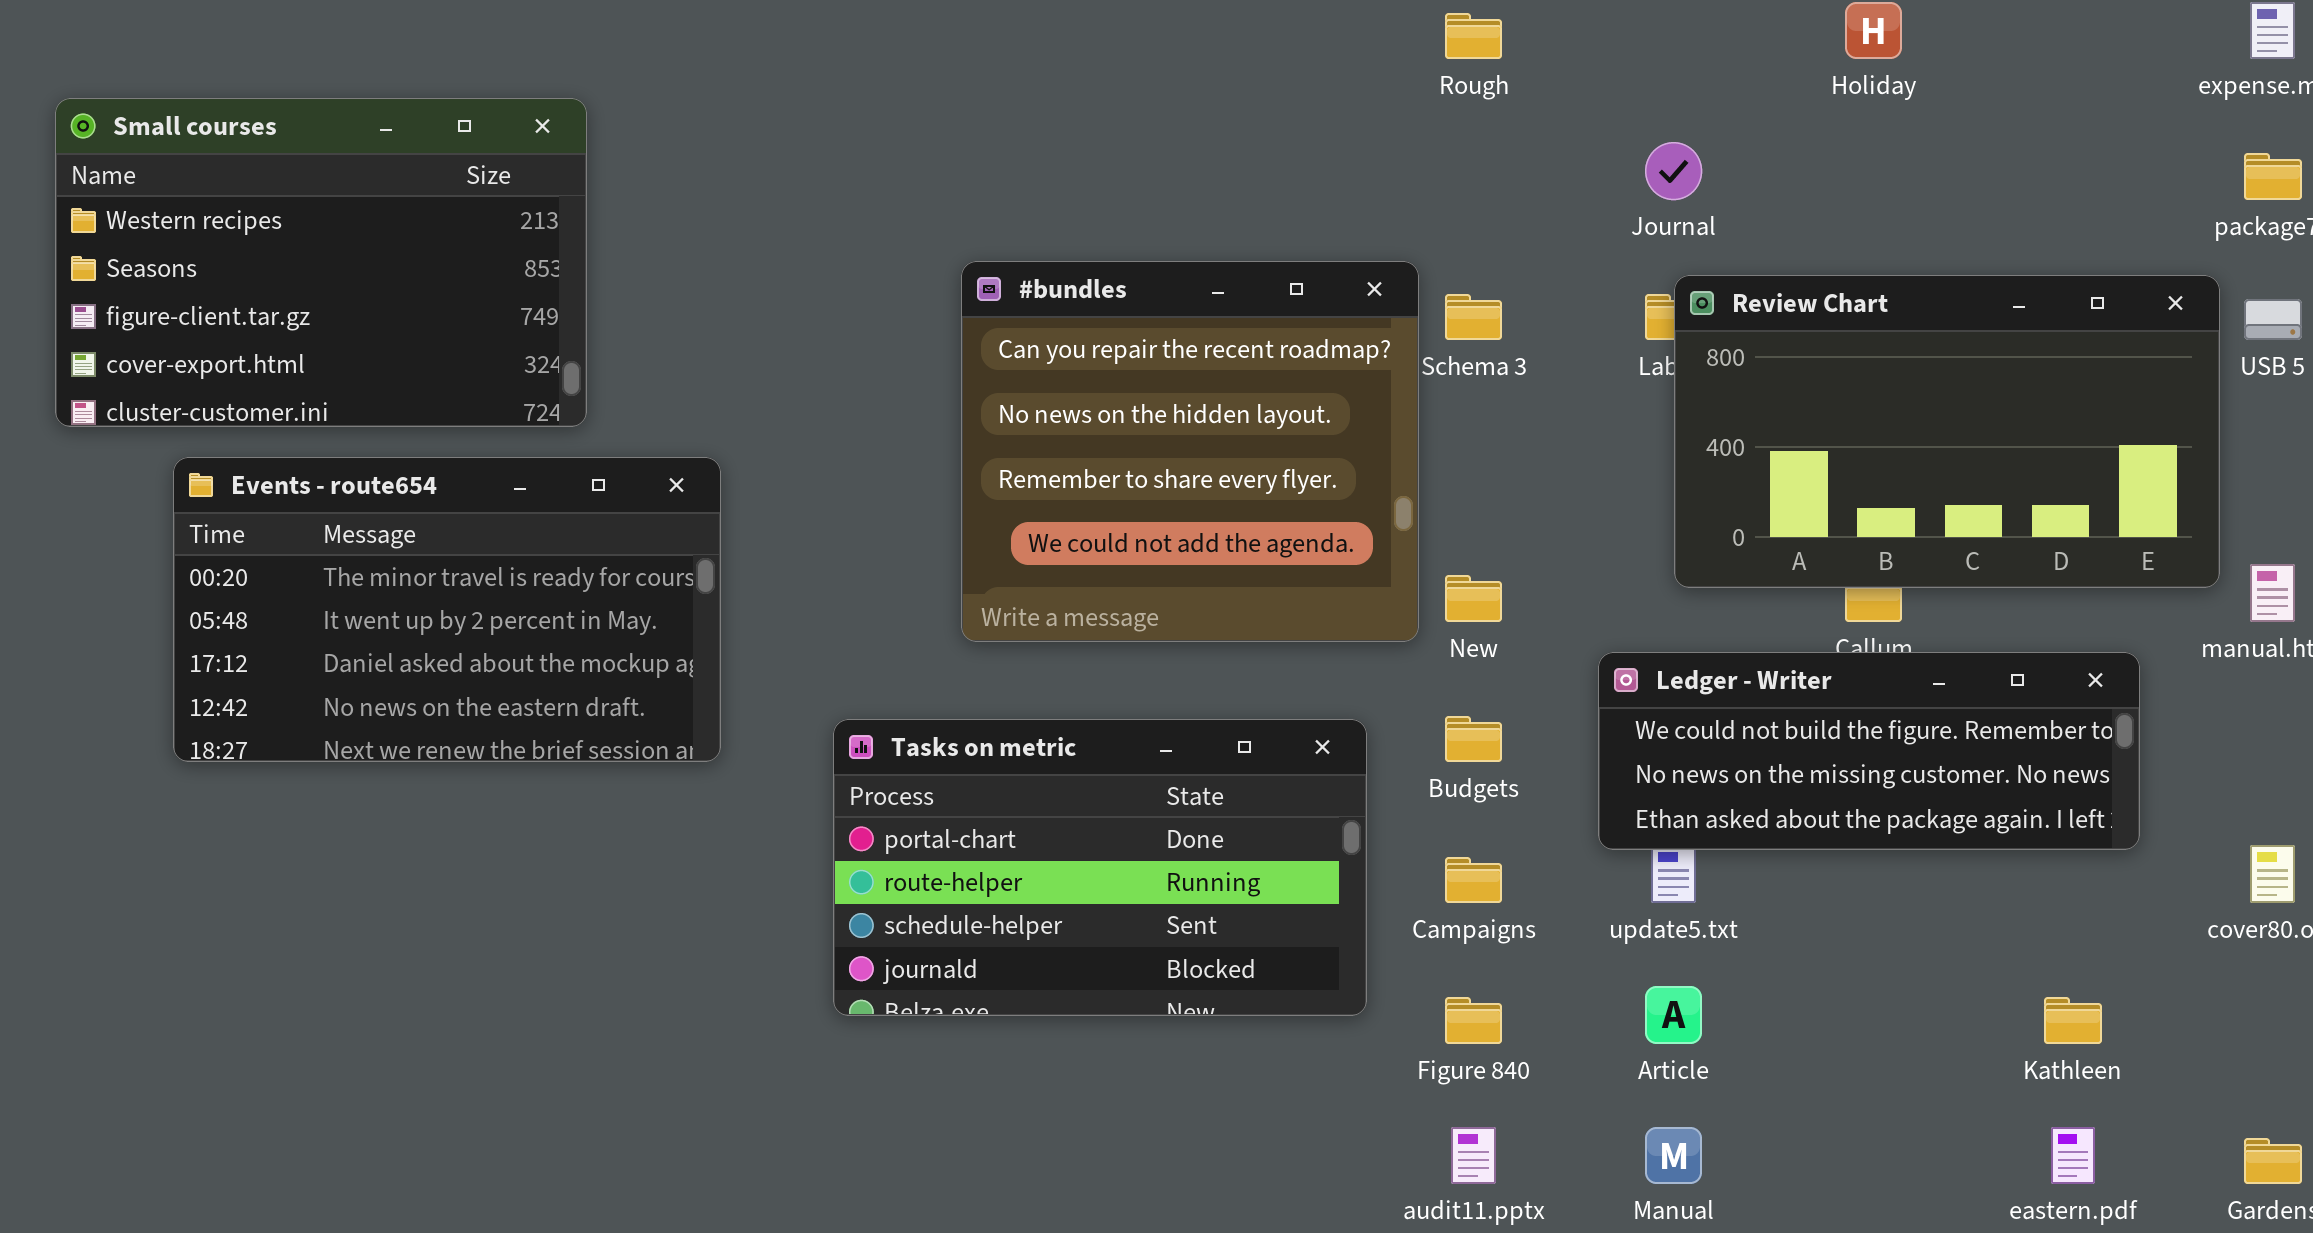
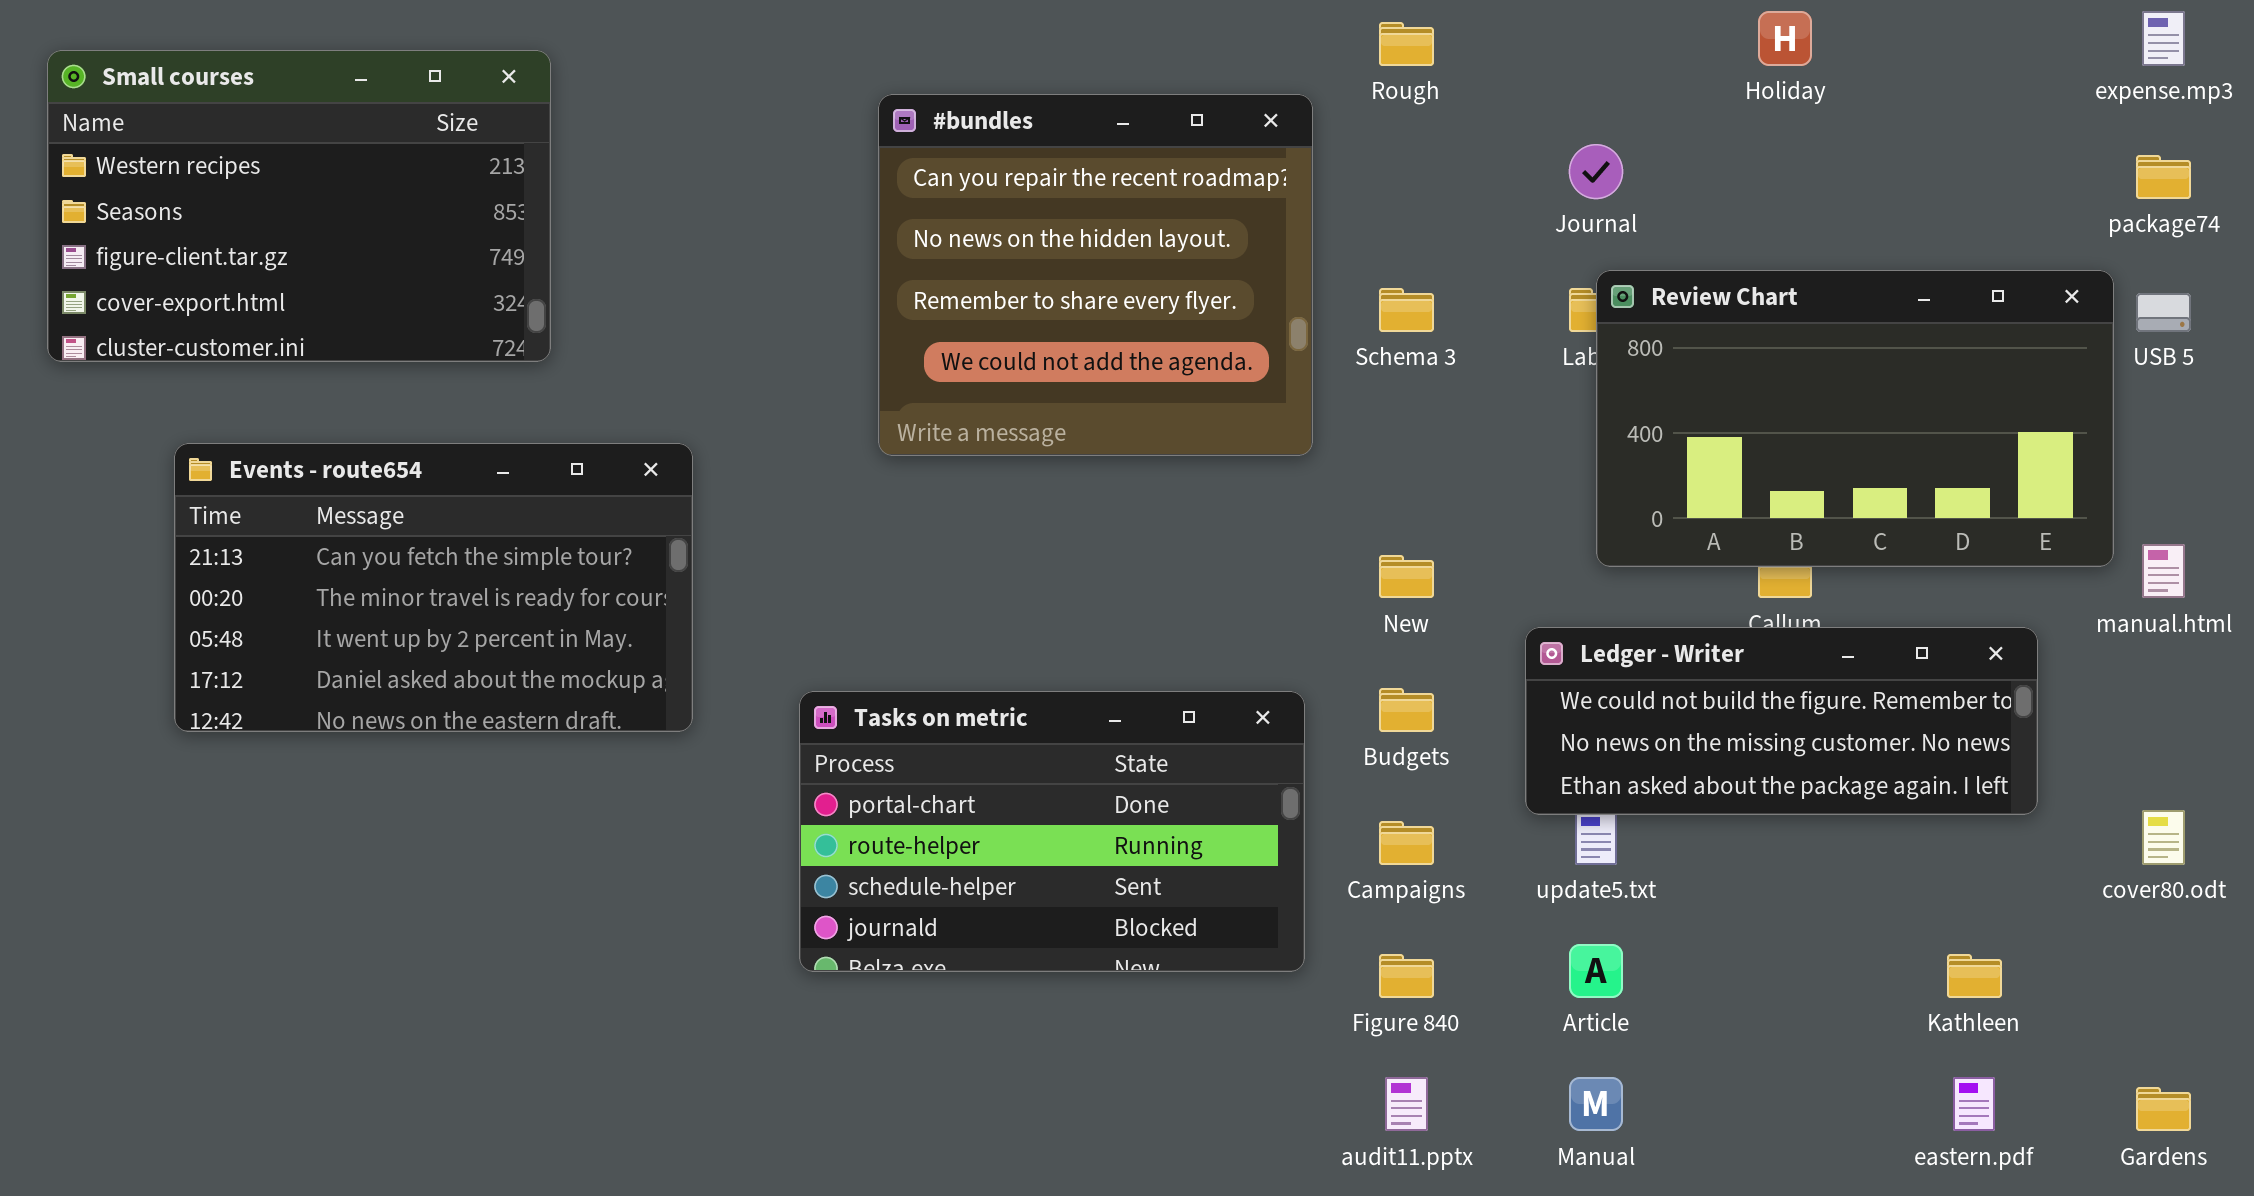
Small courses: [55,98,587,427] -> [47,50,551,362], moved
#bundles: [961,261,1419,642] -> [878,94,1313,456], moved
Events - route654: [173,457,721,762] -> [174,443,693,732], scrolled up 1 row

